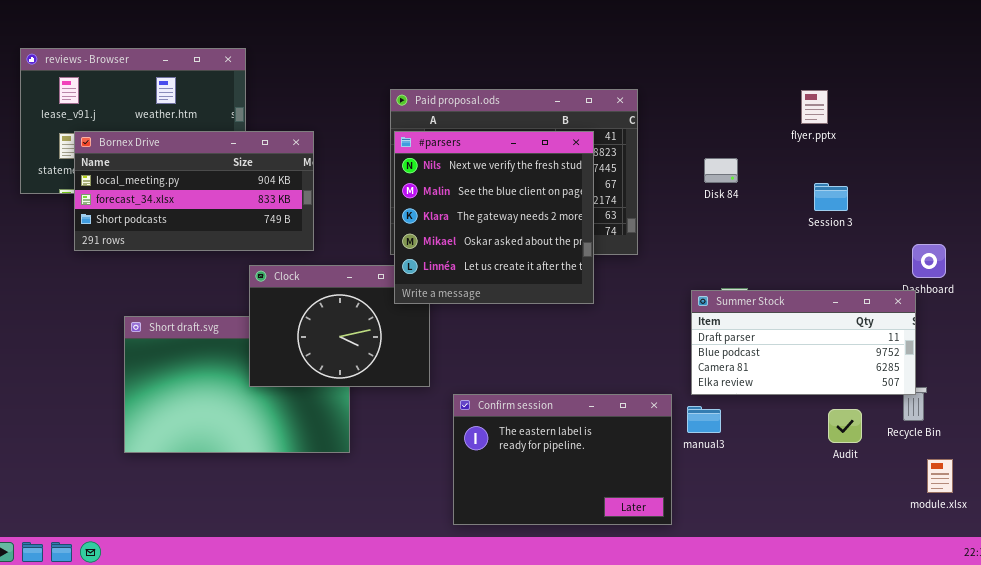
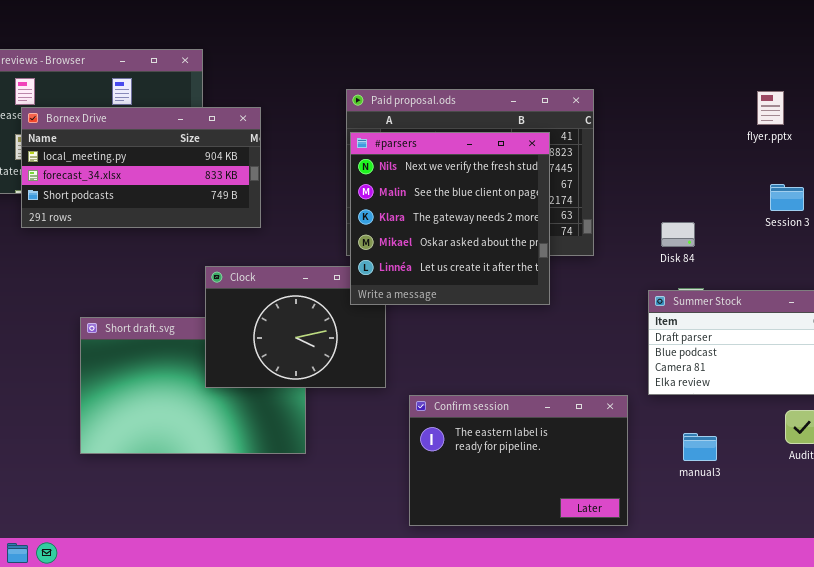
Bornex Drive: [74,131,314,251] -> [21,107,261,228], moved
Disk 84: [704,158,738,183] -> [661,222,695,247], moved
manual3: [687,406,721,433] -> [683,433,717,461], moved

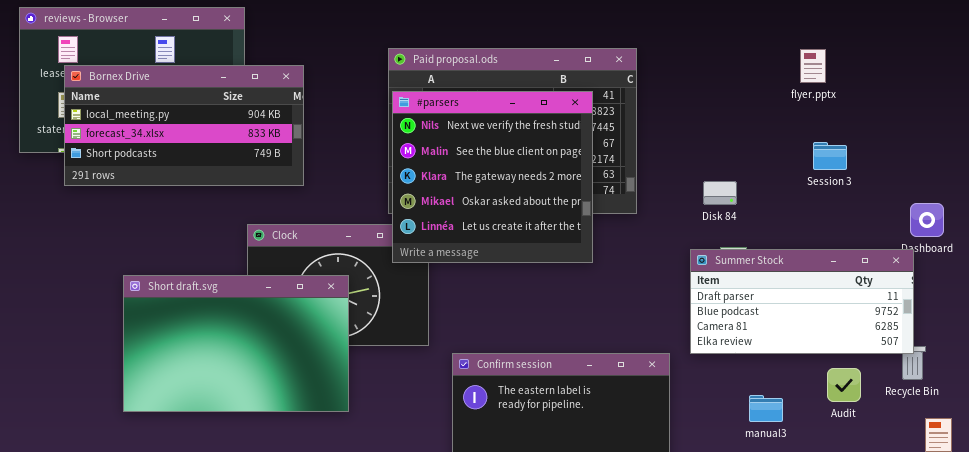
Short draft.svg: [80,317,306,454] -> [123,275,349,412], raised
manual3: [683,433,717,461] -> [749,395,783,422], moved

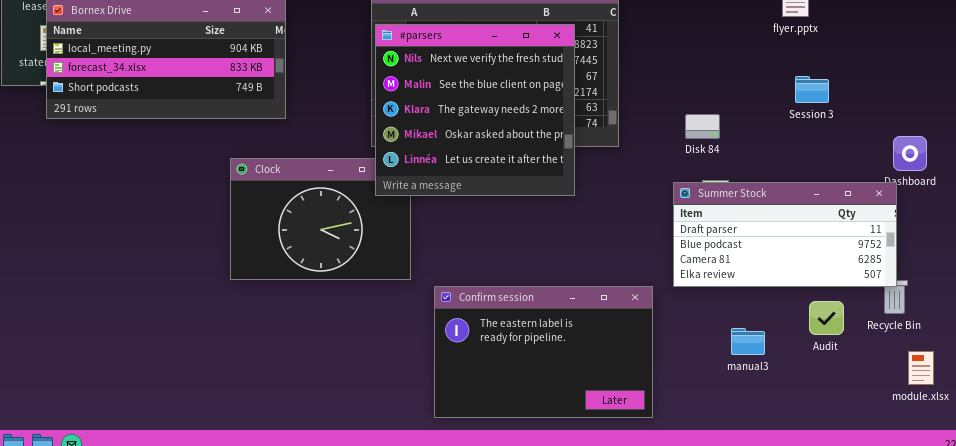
Short draft.svg: [123,275,349,412] -> none, closed

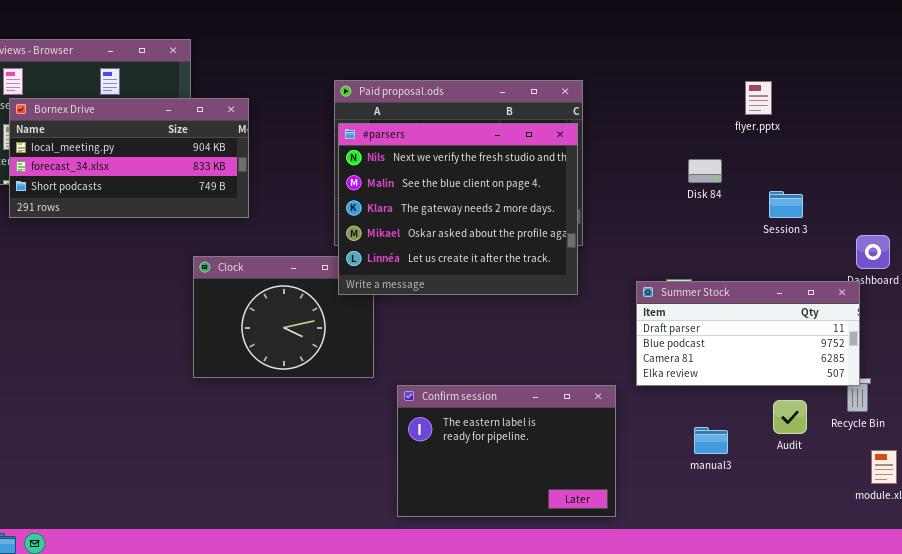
#parsers: [375,24,575,196] -> [338,123,578,295], resized
Session 3: [795,76,829,103] -> [769,191,803,218], moved
Disk 84: [685,114,720,139] -> [688,159,722,183], moved

